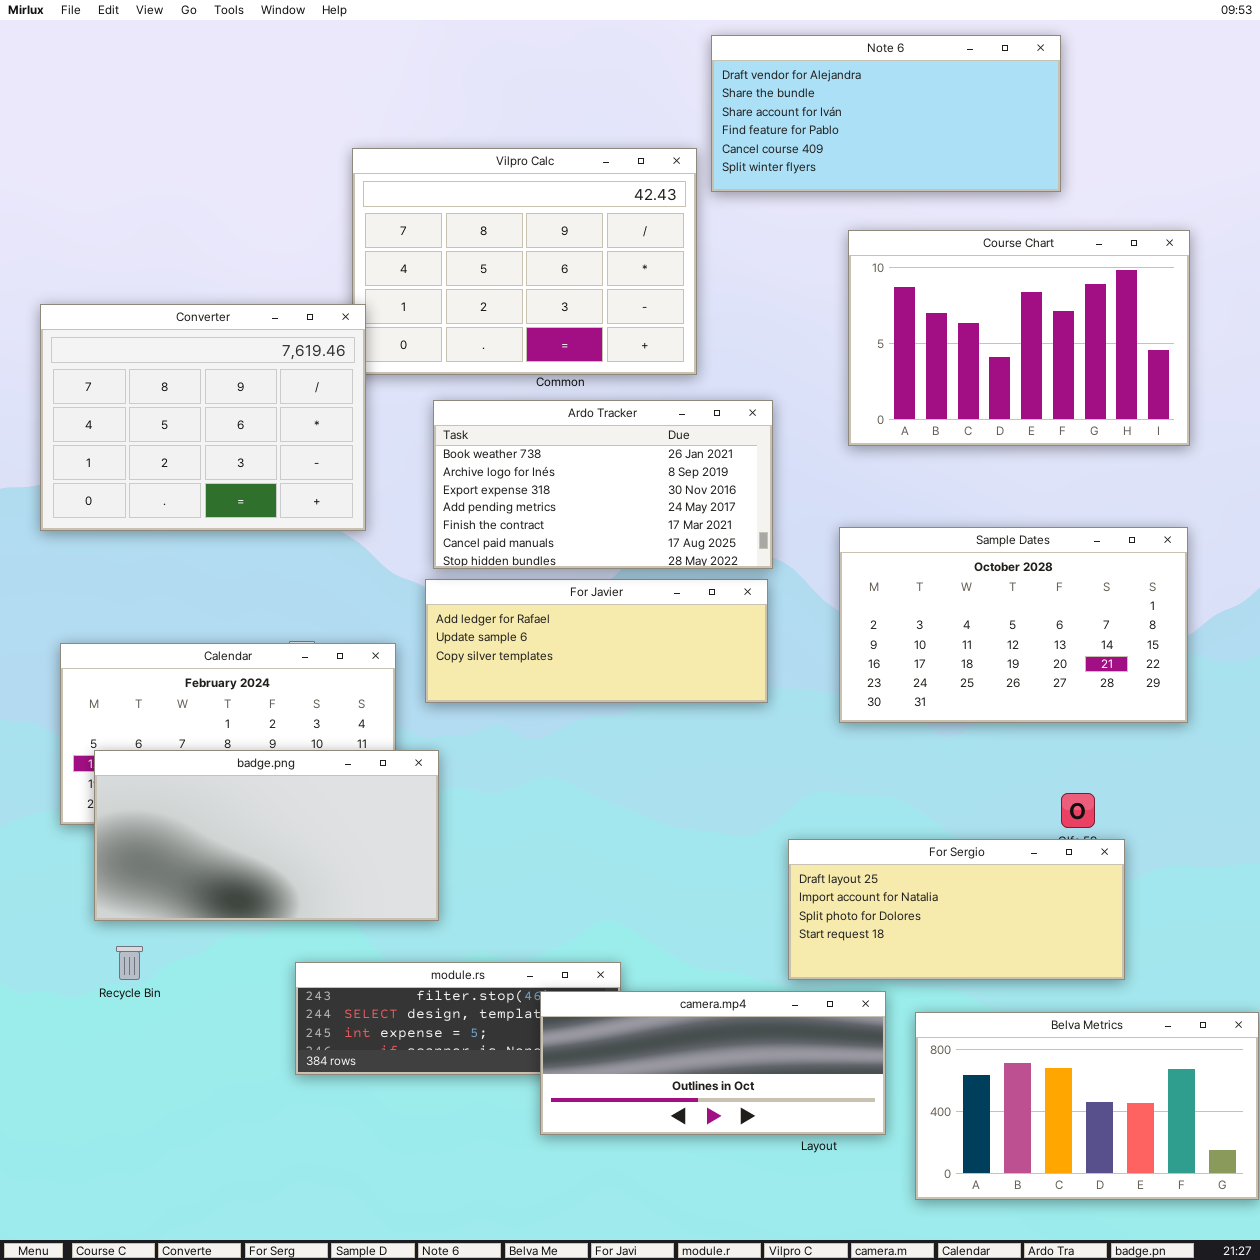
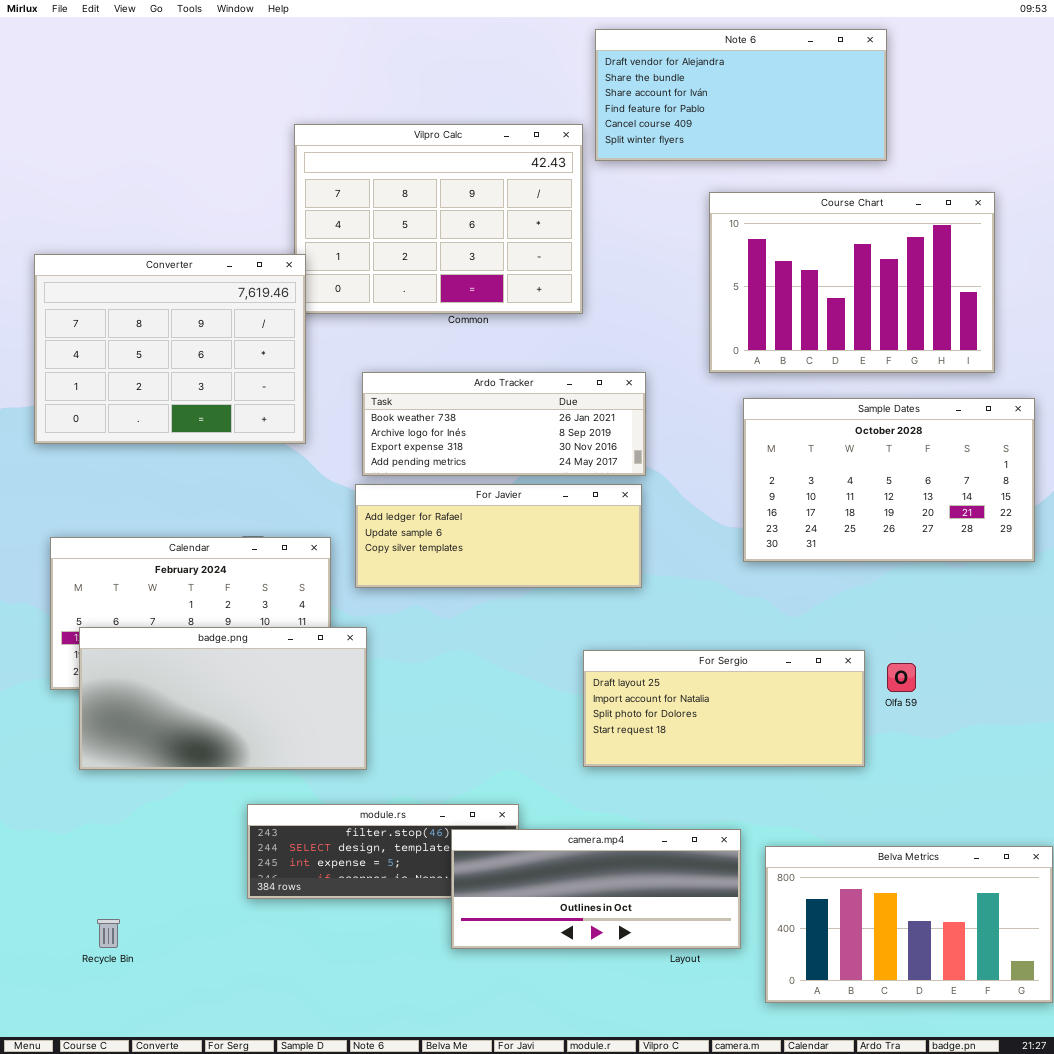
Ardo Tracker: [433,400,773,569] -> [362,372,646,476], resized
Sample Dates: [839,527,1188,723] -> [743,398,1035,562], moved
For Sergio: [788,839,1125,980] -> [583,650,865,767], moved
Recycle Bin: [116,946,143,980] -> [97,919,120,948], moved

